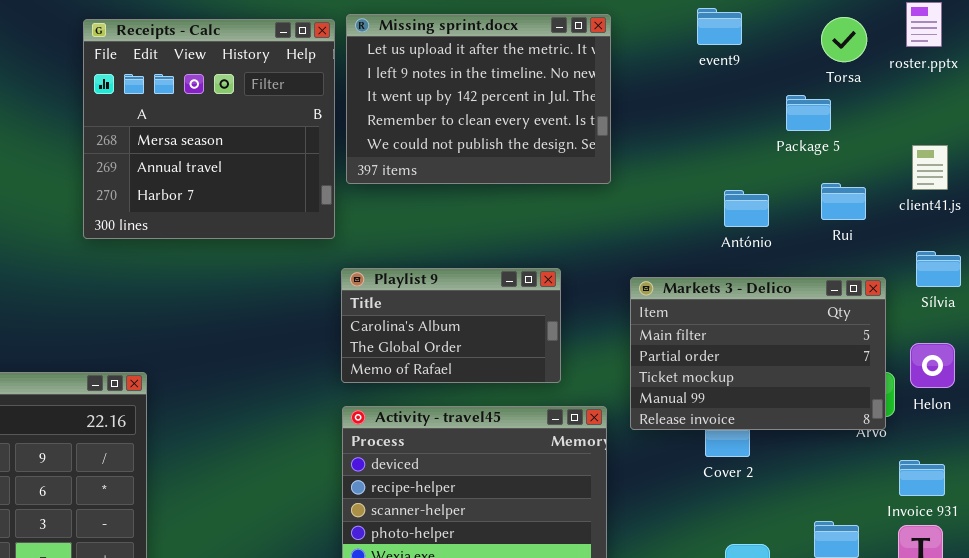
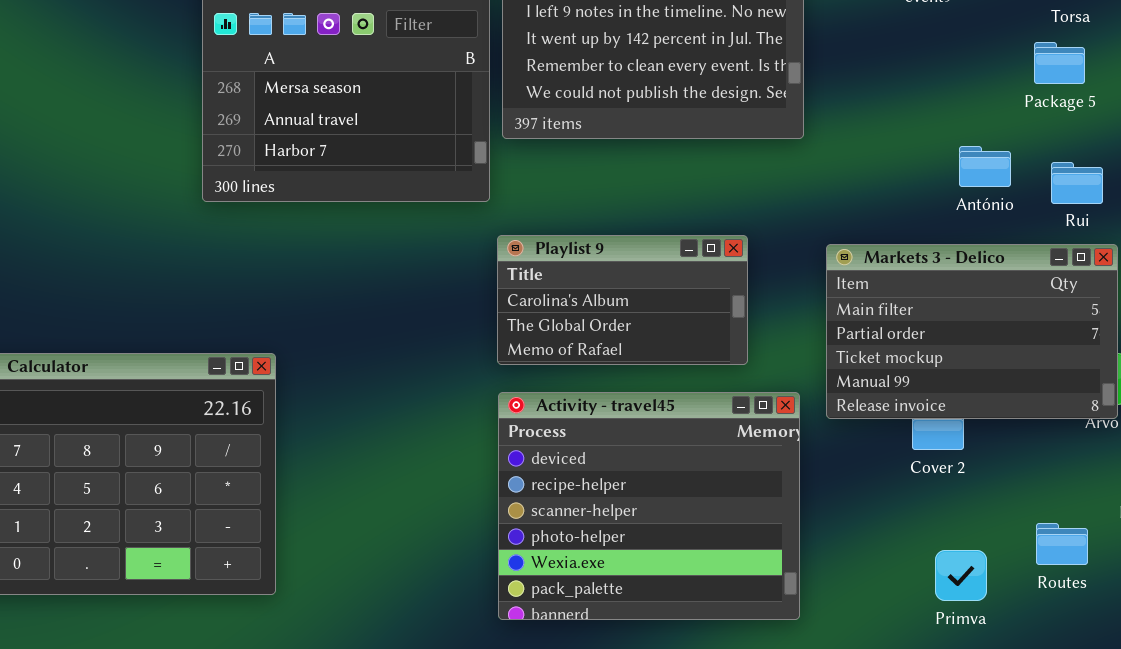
Package 5: [786,95,831,131] -> [1034,42,1085,84], moved
Rui: [821,183,866,220] -> [1051,162,1103,204], moved
António: [724,190,769,227] -> [959,146,1011,187], moved

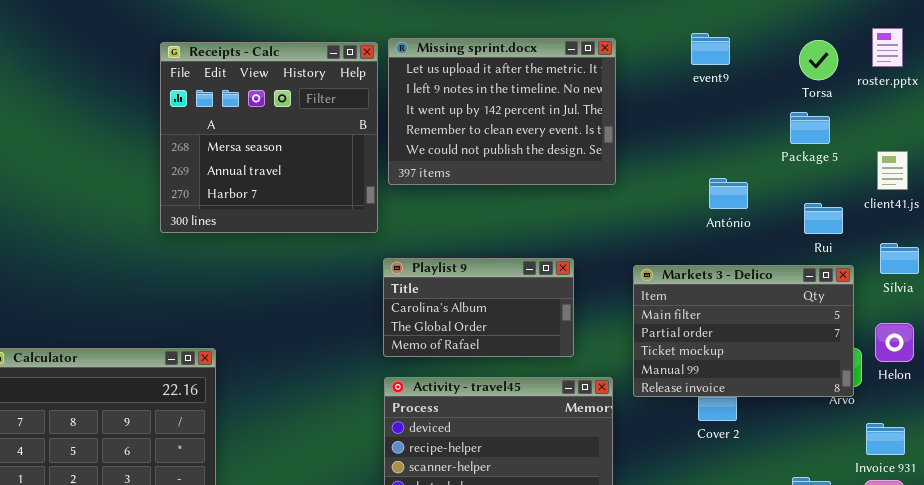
António: [959,146,1011,187] -> [709,178,748,209], moved

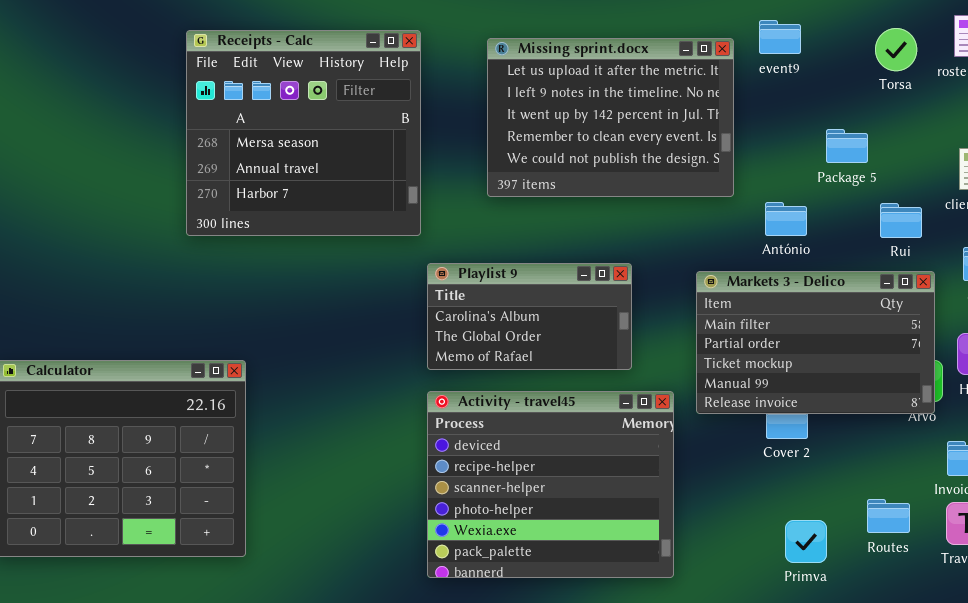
Missing sprint.docx: [388,38,616,185] -> [487,38,734,197], moved
Package 5: [790,112,830,144] -> [826,129,868,163], moved
António: [709,178,748,209] -> [765,202,807,236], moved

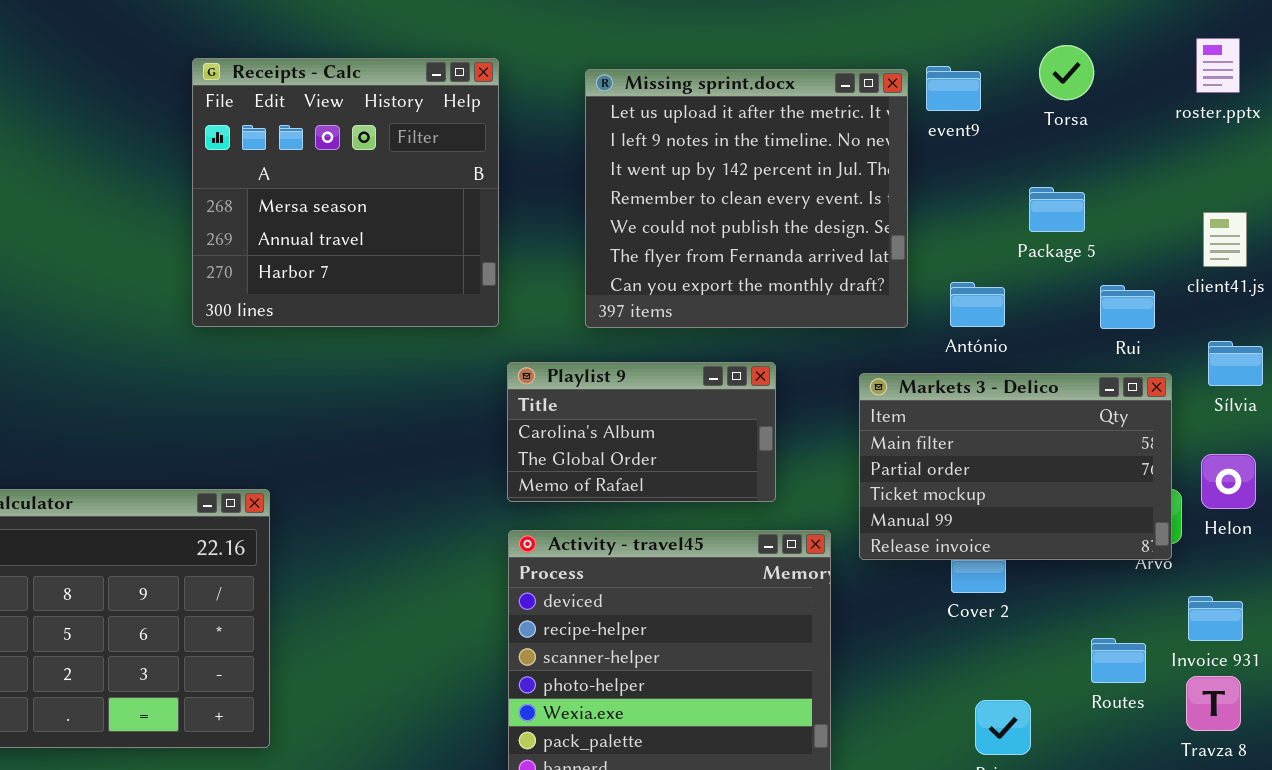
event9: [759,20,801,54] -> [926,66,981,111], moved
Torsa: [875,28,917,71] -> [1039,45,1094,100], moved
Missing sprint.docx: [487,38,734,197] -> [585,69,908,328], resized
Routes: [867,499,910,533] -> [1091,638,1146,683], moved

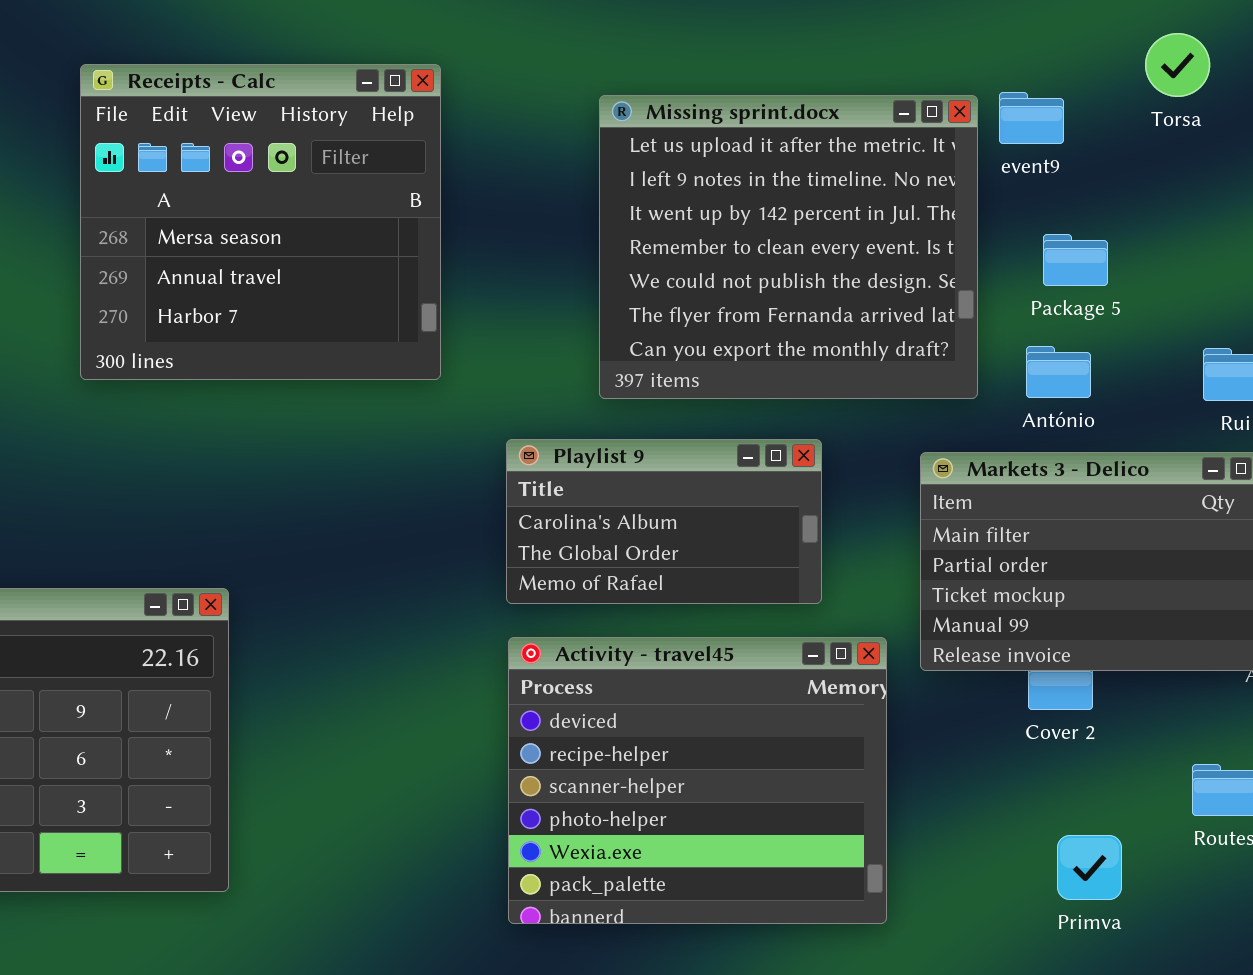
Torsa: [1039,45,1094,100] -> [1145,33,1210,97], moved
Receipts - Calc: [192,58,499,327] -> [80,64,441,380], moved
Package 5: [1029,187,1085,232] -> [1043,234,1108,286], moved

